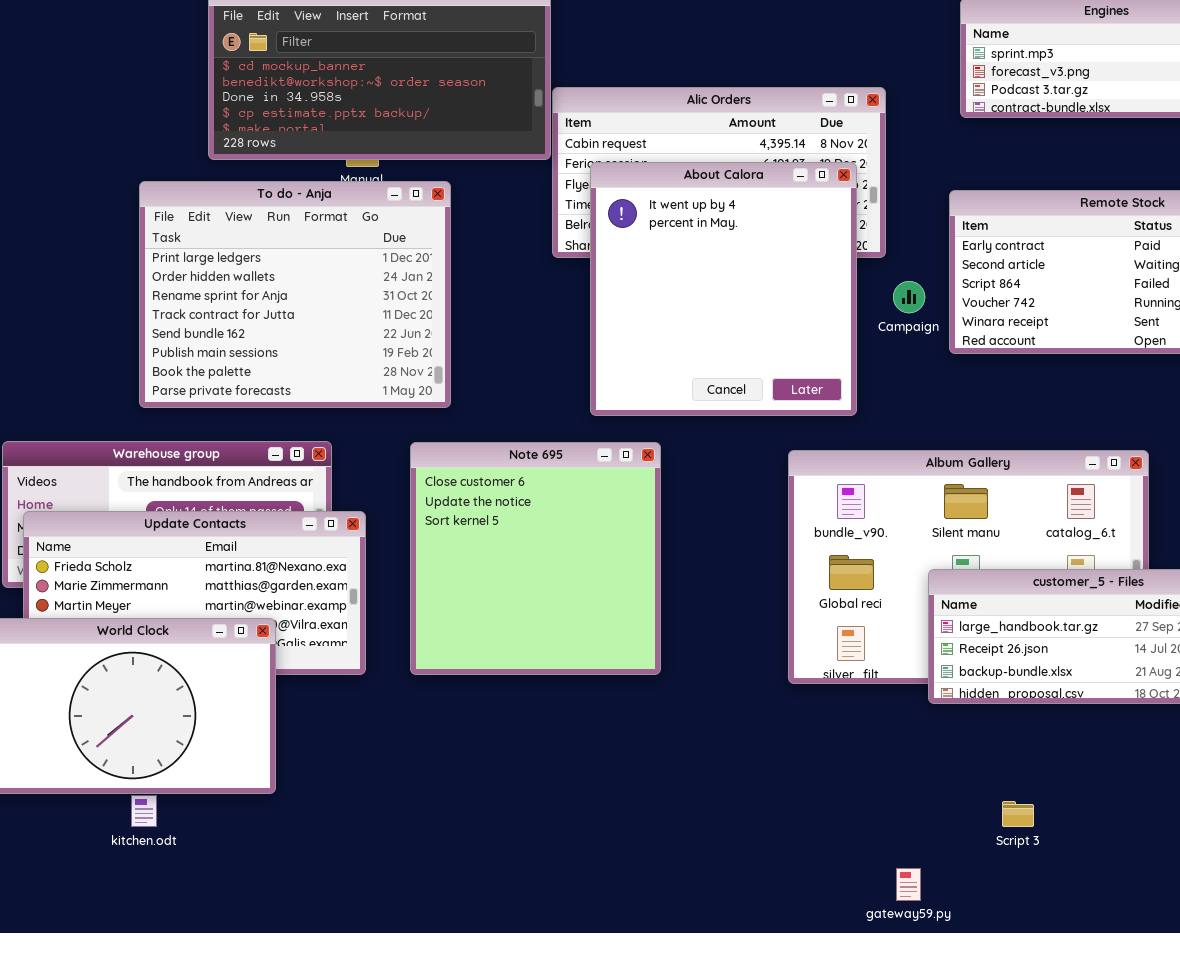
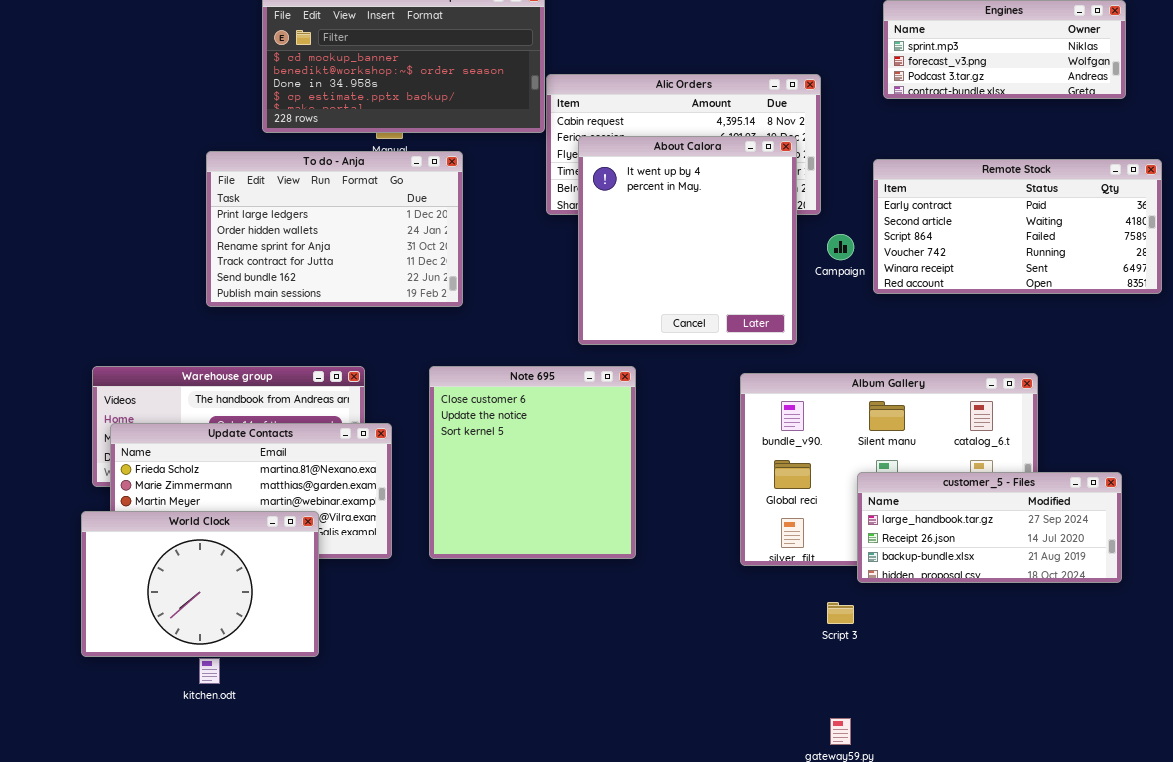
To do - Anja: [139,181,451,408] -> [206,151,463,307], resized
Script 3: [1002,801,1034,827] -> [827,602,854,624], moved

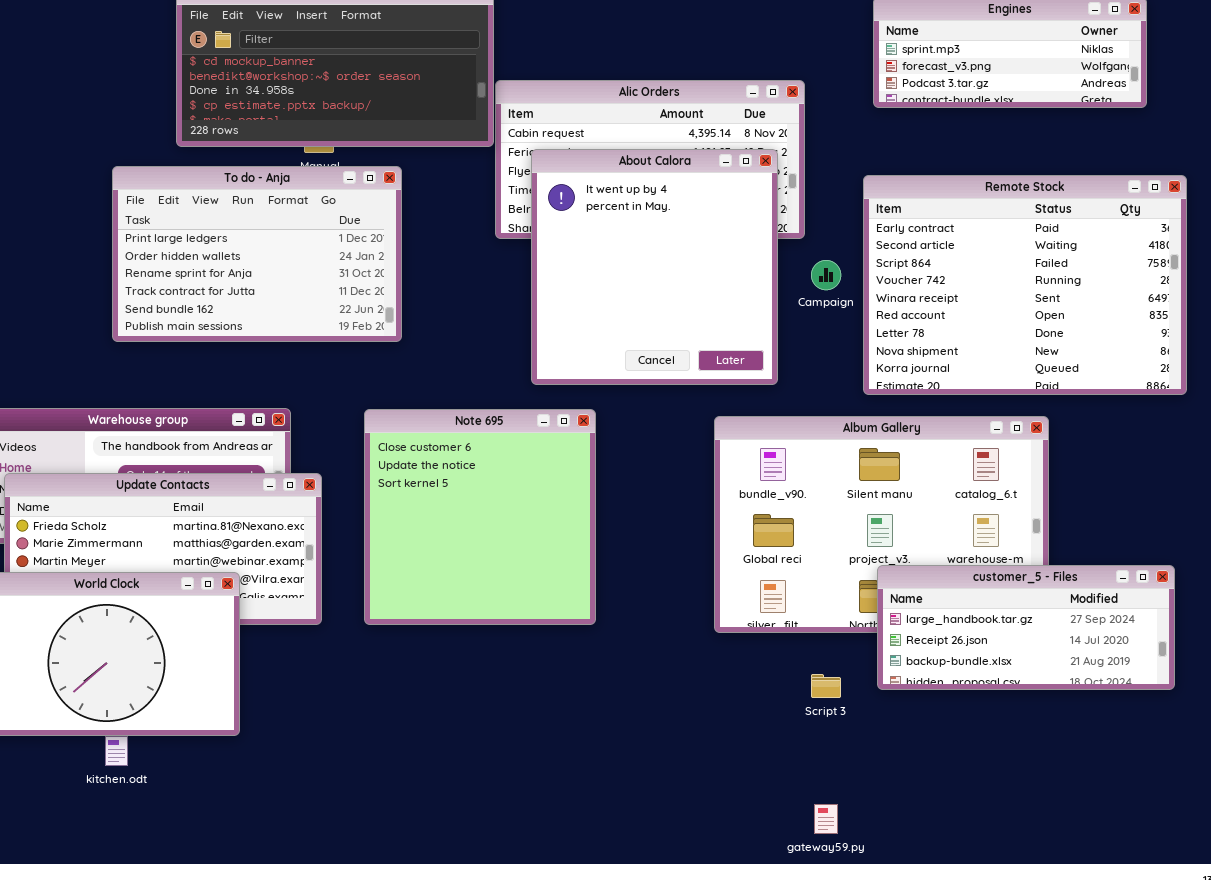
Remote Stock: [873,159,1162,294] -> [863,175,1187,395], resized
customer_5 - Files: [857,472,1122,583] -> [877,565,1175,690], moved

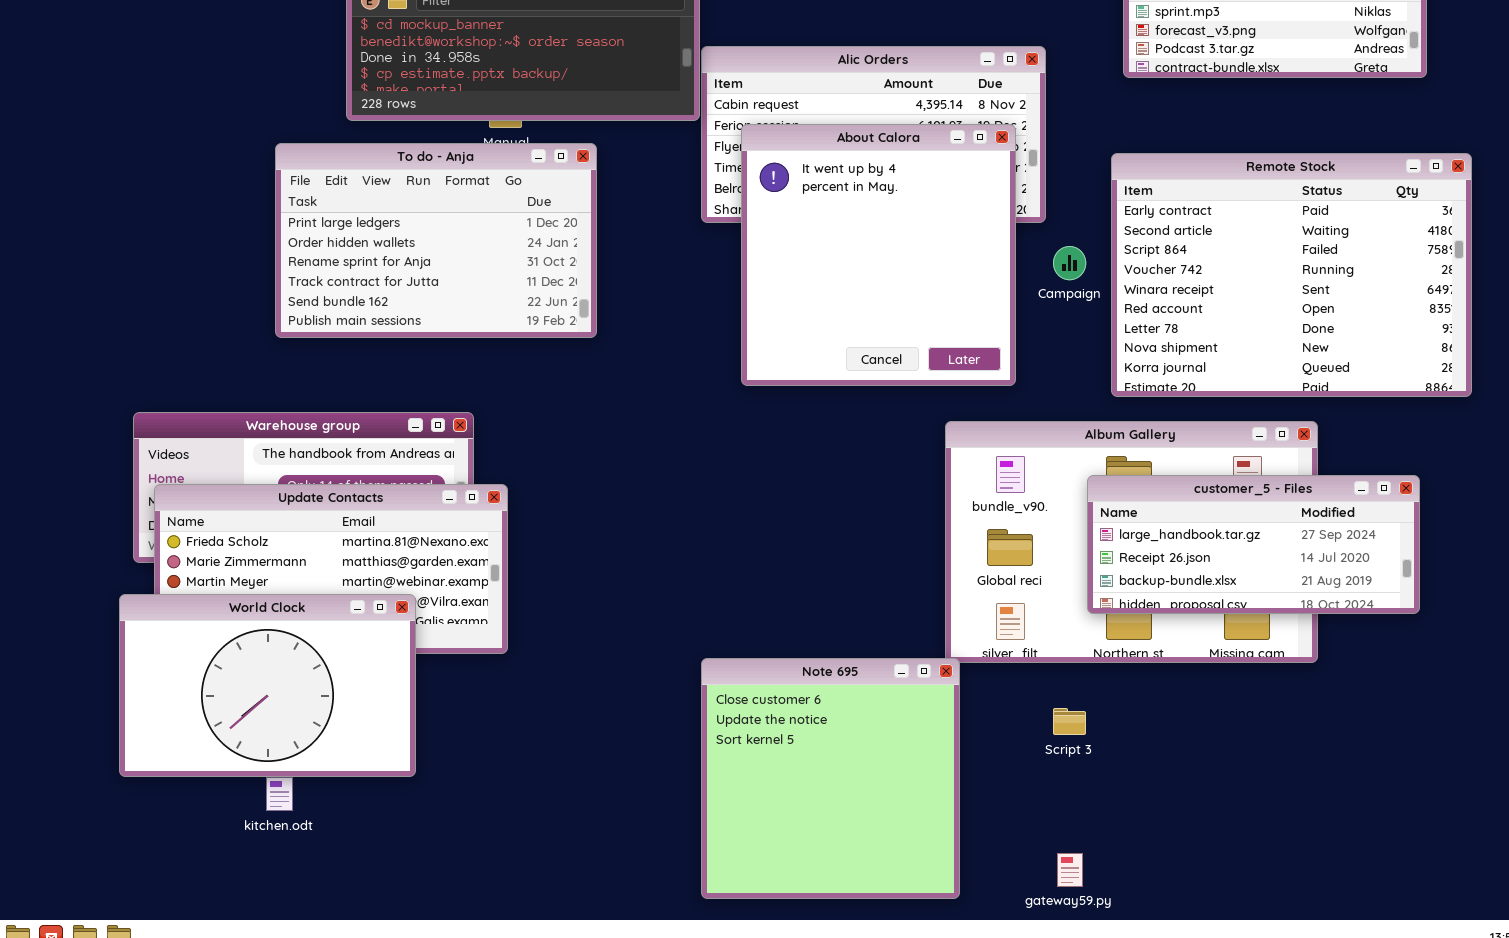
Note 695: [364,409,596,625] -> [701,658,960,899], moved
customer_5 - Files: [877,565,1175,690] -> [1087,475,1420,614], moved

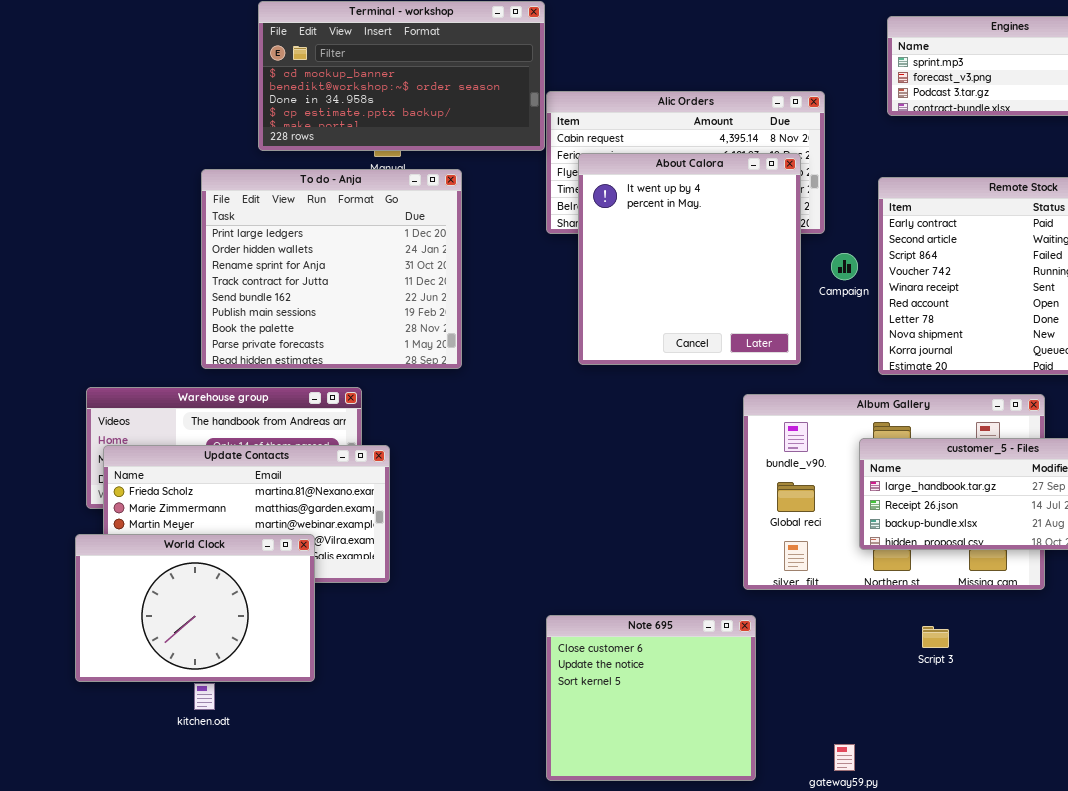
To do - Anja: [275,143,597,338] -> [201,169,462,369], resized
Note 695: [701,658,960,899] -> [546,615,756,781], resized
Script 3: [1053,708,1086,735] -> [922,626,949,648], moved

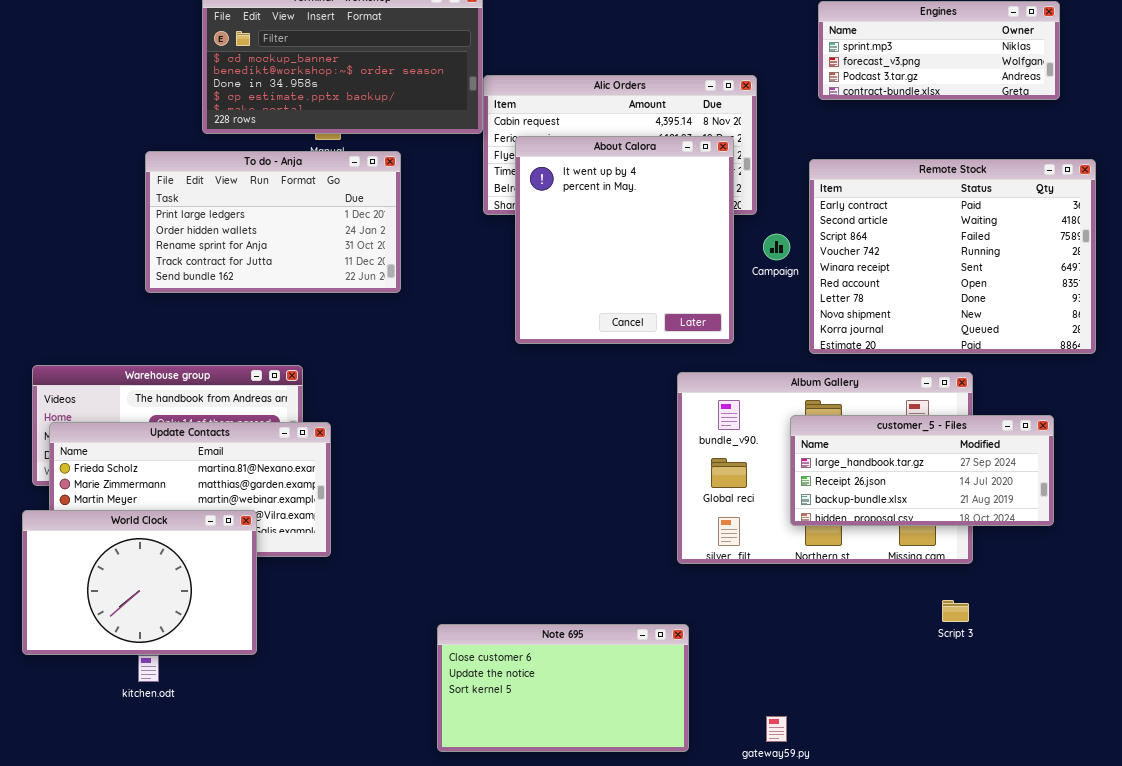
To do - Anja: [201,169,462,369] -> [145,151,401,293], resized
Note 695: [546,615,756,781] -> [437,624,689,752], resized
Script 3: [922,626,949,648] -> [942,600,969,622], moved

